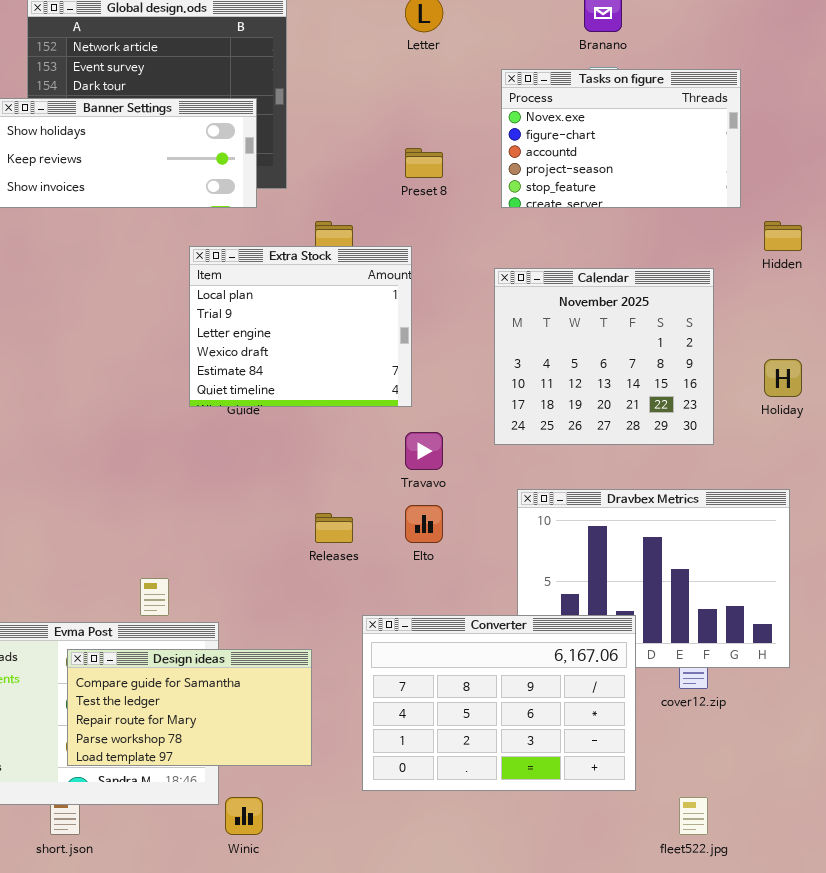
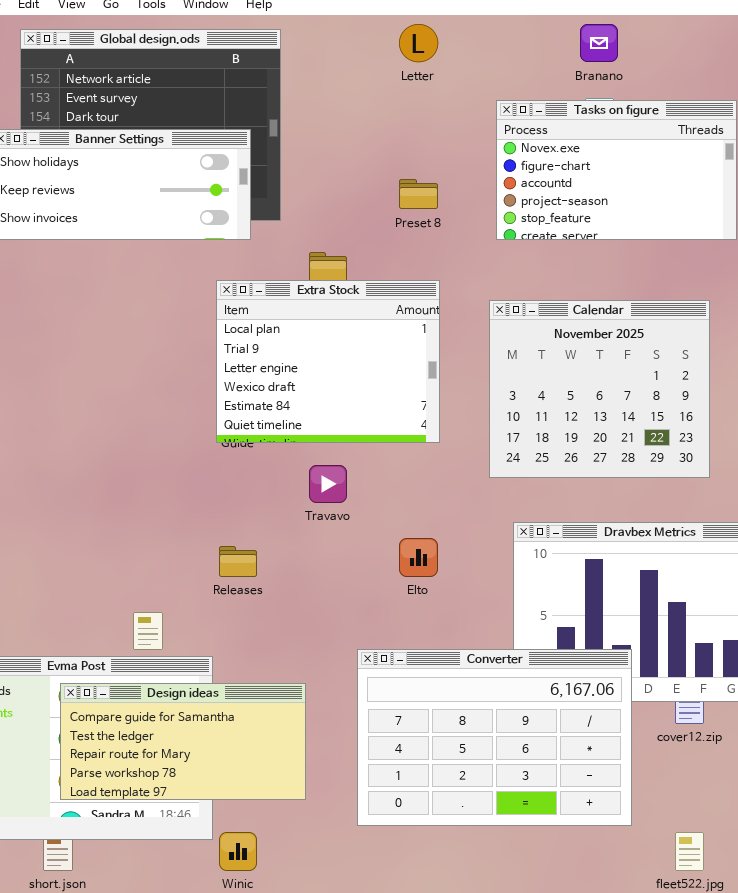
Extra Stock: [189,246,412,407] -> [216,280,440,443], moved
Travavo: [405,432,443,470] -> [309,465,347,503], moved
Releases: [315,513,353,543] -> [219,546,257,577], moved

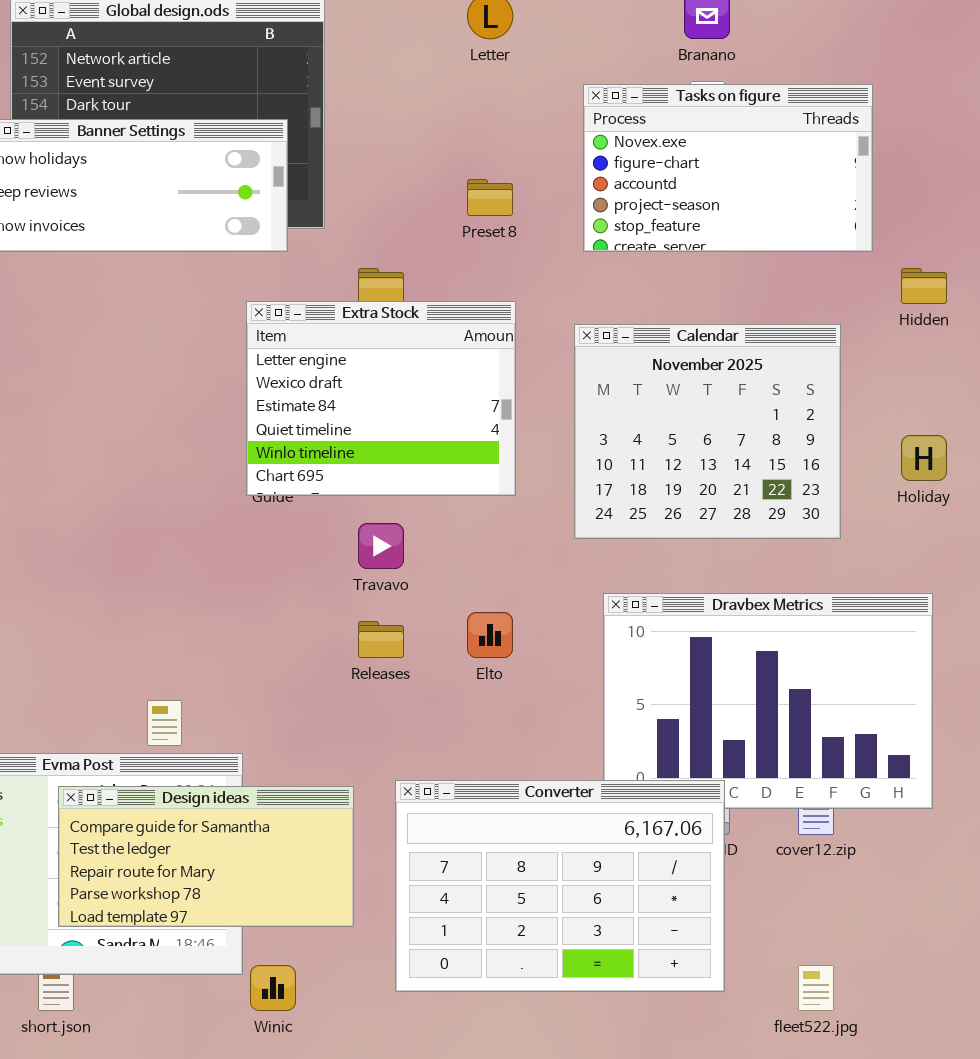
Extra Stock: [216,280,440,443] -> [246,301,516,496], scrolled down 2 rows
Releases: [219,546,257,577] -> [358,621,404,658], moved
Converter: [357,649,632,826] -> [395,780,725,992], moved

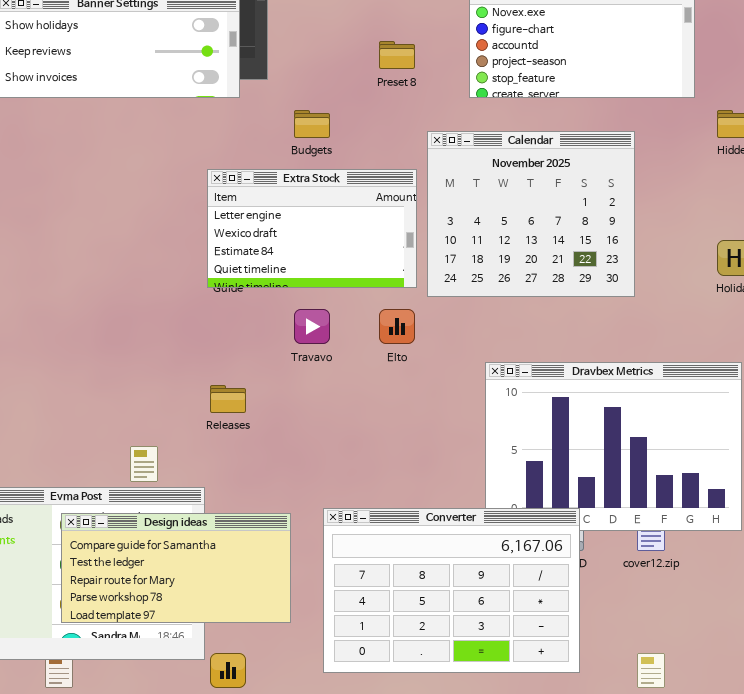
Extra Stock: [246,301,516,496] -> [207,169,417,288], resized
Calendar: [574,324,841,539] -> [427,131,635,297], moved
Elto: [467,612,513,658] -> [379,309,415,344], moved
Releases: [358,621,404,658] -> [210,385,246,413], moved

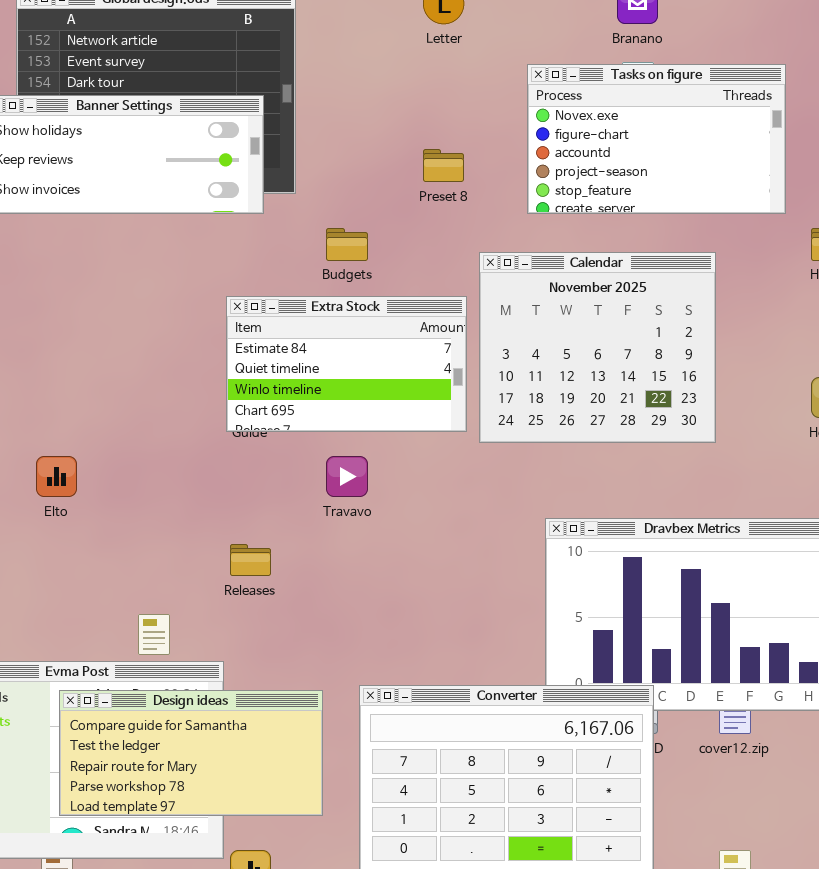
Extra Stock: [207,169,417,288] -> [226,296,467,432], scrolled down 2 rows
Elto: [379,309,415,344] -> [36,456,77,497], moved

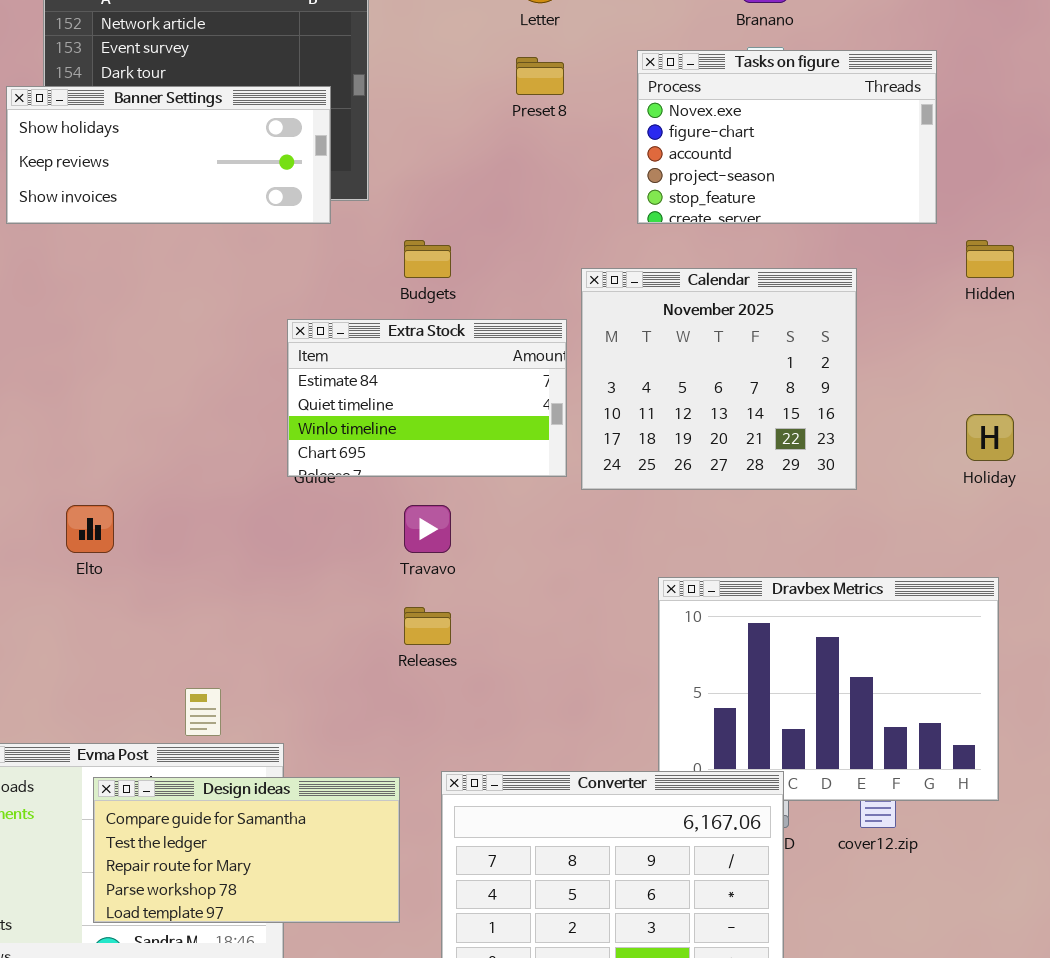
Preset 8: [423,149,464,182] -> [516,57,564,95], moved
Releases: [230,544,271,576] -> [404,607,451,645], moved

